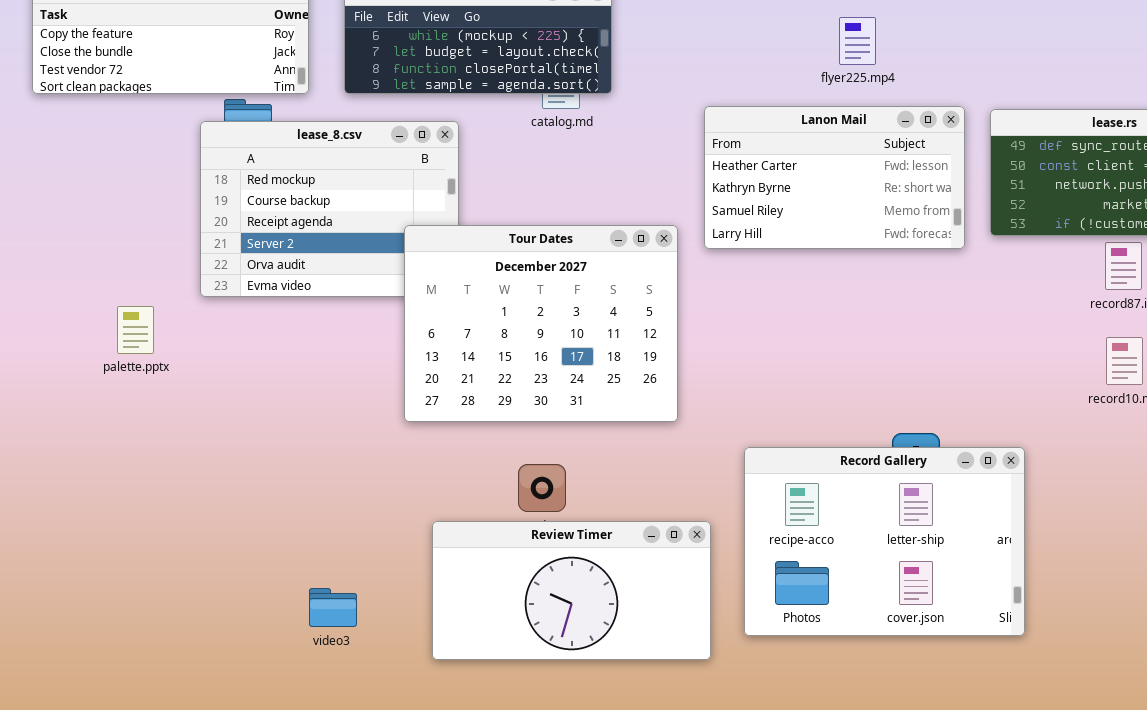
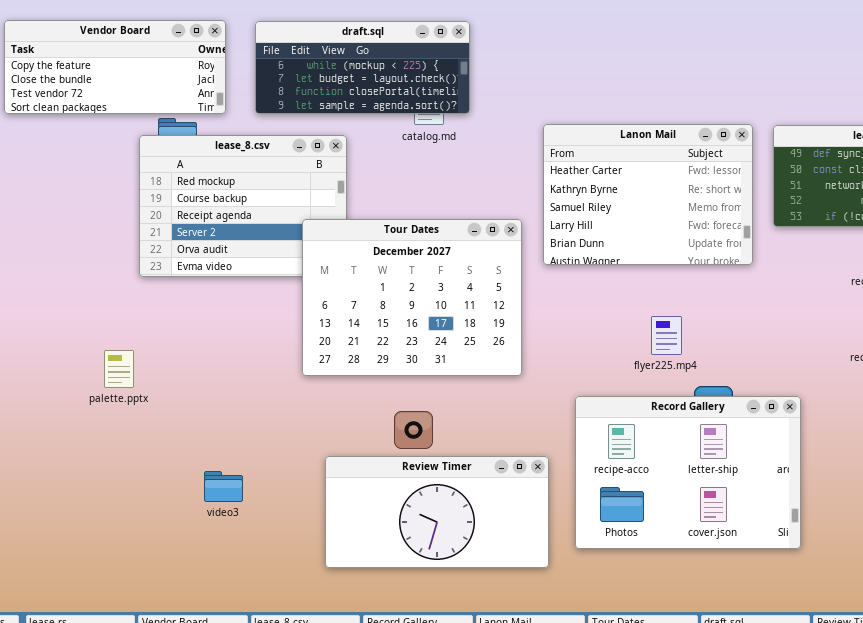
flyer225.mp4: [839,17,876,65] -> [651,316,682,355], moved
Lanon Mail: [704,106,965,249] -> [543,124,753,265], resized
palette.pptx: [117,306,154,354] -> [104,350,134,388], moved
video3: [309,588,357,627] -> [204,471,243,502], moved

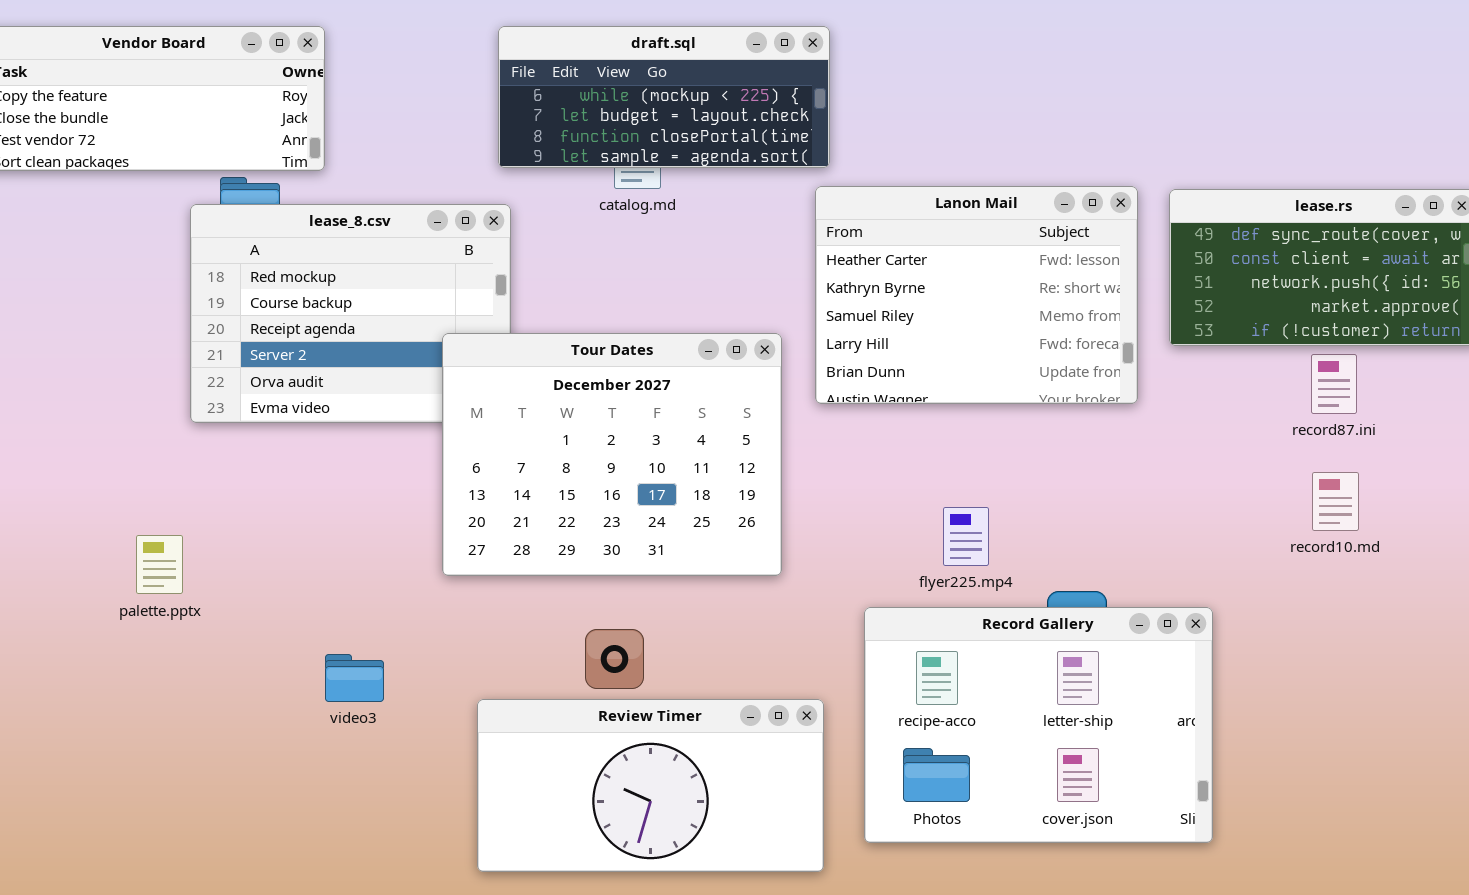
draft.sql: [255,21,470,114] -> [498,26,830,168], moved
flyer225.mp4: [651,316,682,355] -> [943,507,989,566], moved
video3: [204,471,243,502] -> [325,654,384,702], moved

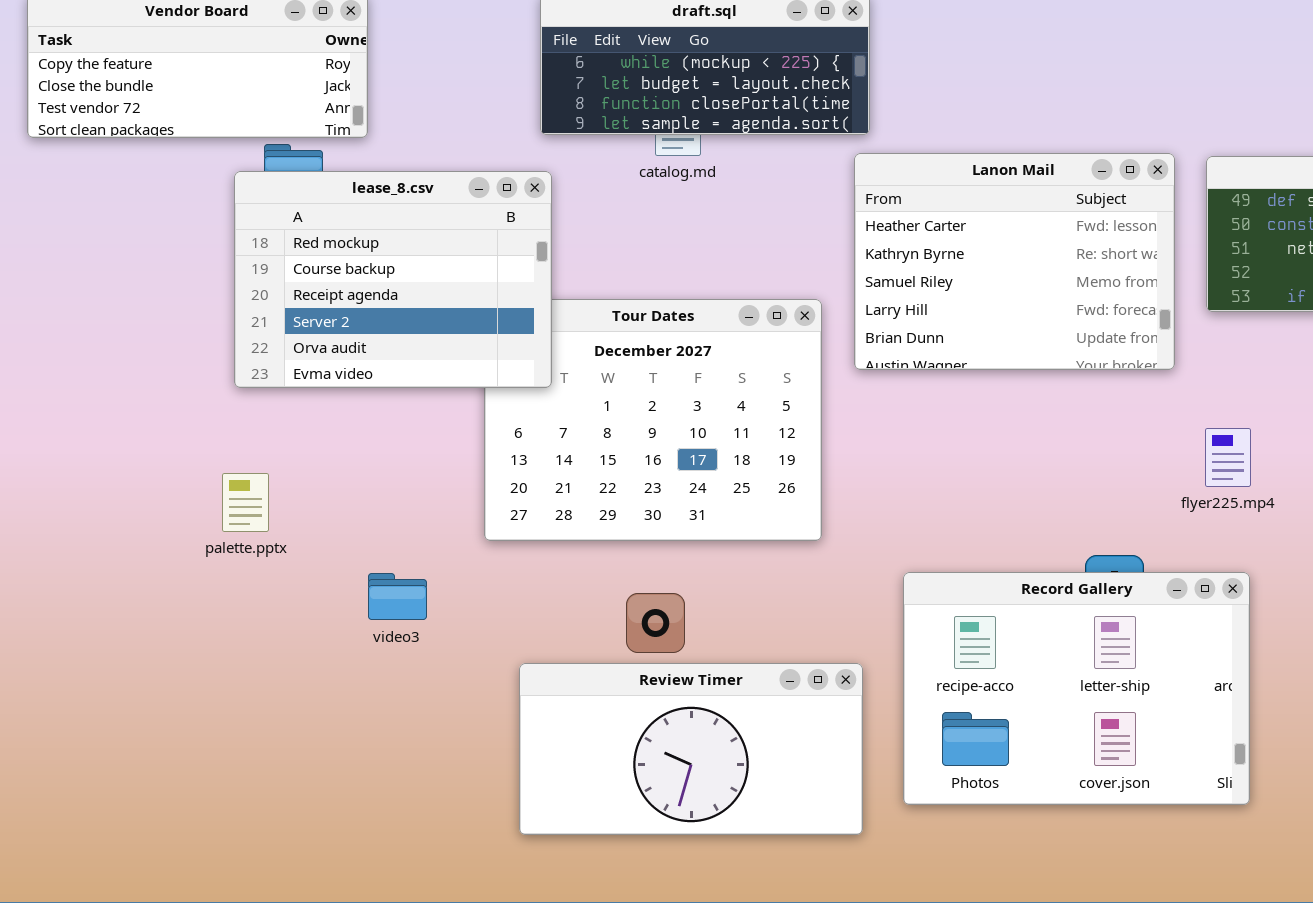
lease_8.csv: [190,204,511,423] -> [234,171,552,388], raised
flyer225.mp4: [943,507,989,566] -> [1205,428,1251,487], moved
palette.pptx: [136,535,183,594] -> [222,473,269,532], moved
video3: [325,654,384,702] -> [368,573,427,620], moved

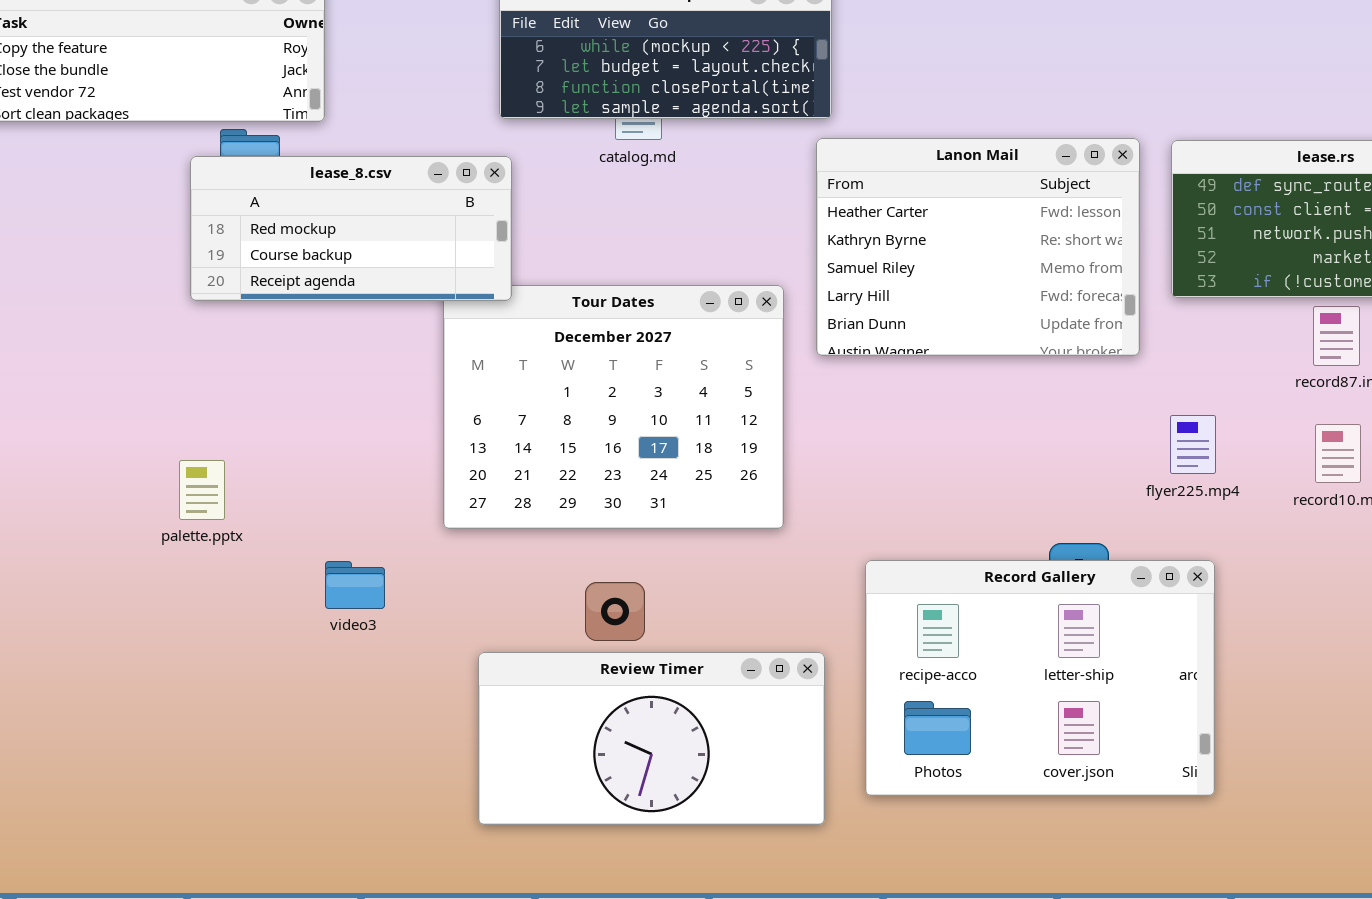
lease_8.csv: [234,171,552,388] -> [190,156,512,301], resized

